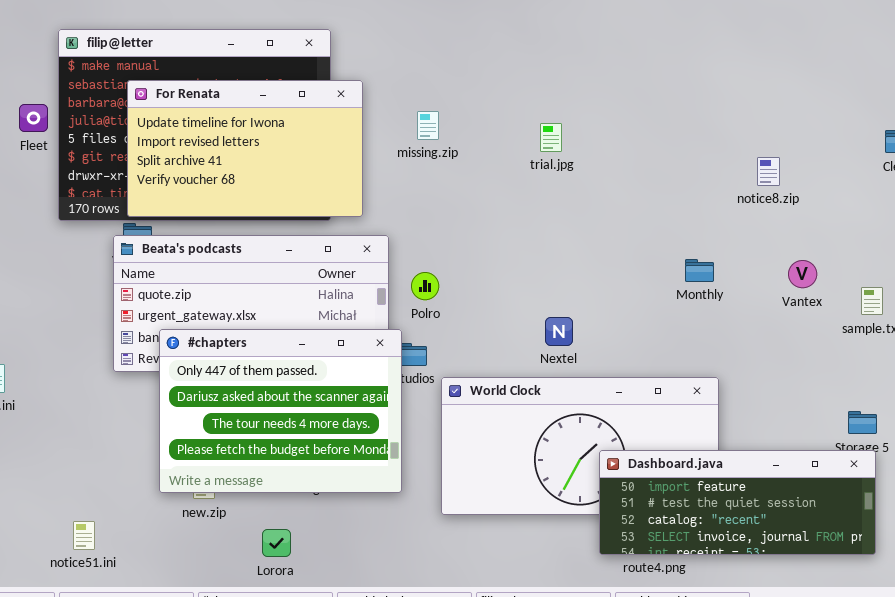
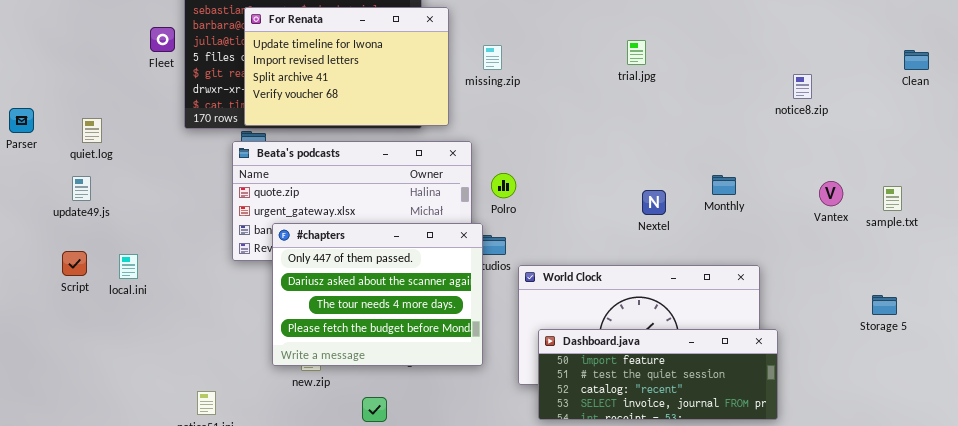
missing.zip: [417,111,439,140] -> [483,45,502,70], moved
trial.jpg: [540,123,562,152] -> [627,40,646,65], moved
Monthly: [685,259,714,282] -> [712,175,736,195], moved
Vantex: [788,260,817,288] -> [819,181,843,206], moved
Nextel: [545,317,573,346] -> [642,190,666,215], moved
Dashboard.java: [599,450,876,555] -> [538,329,778,420], moved

